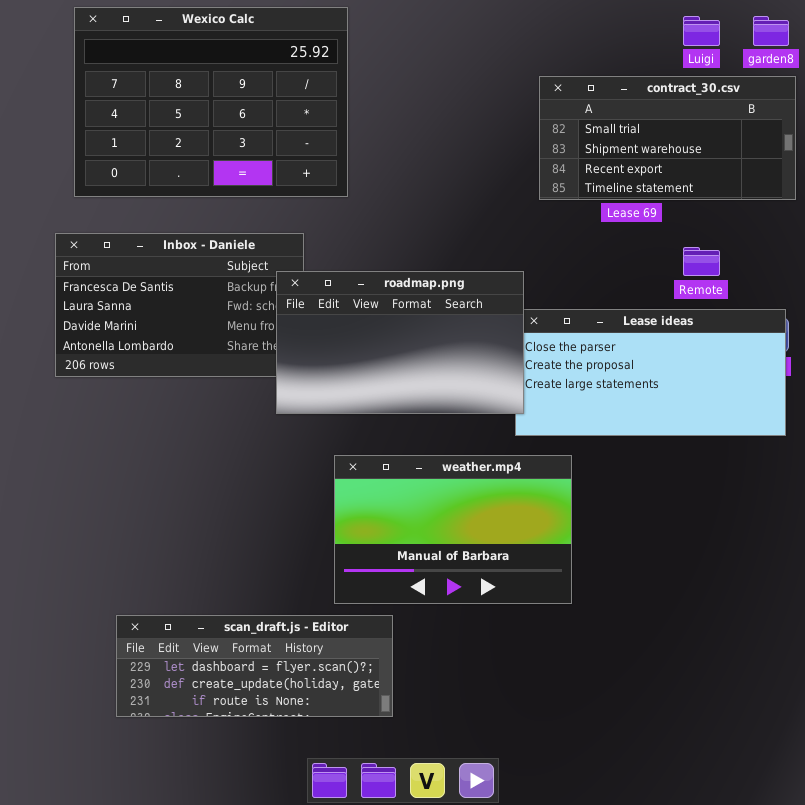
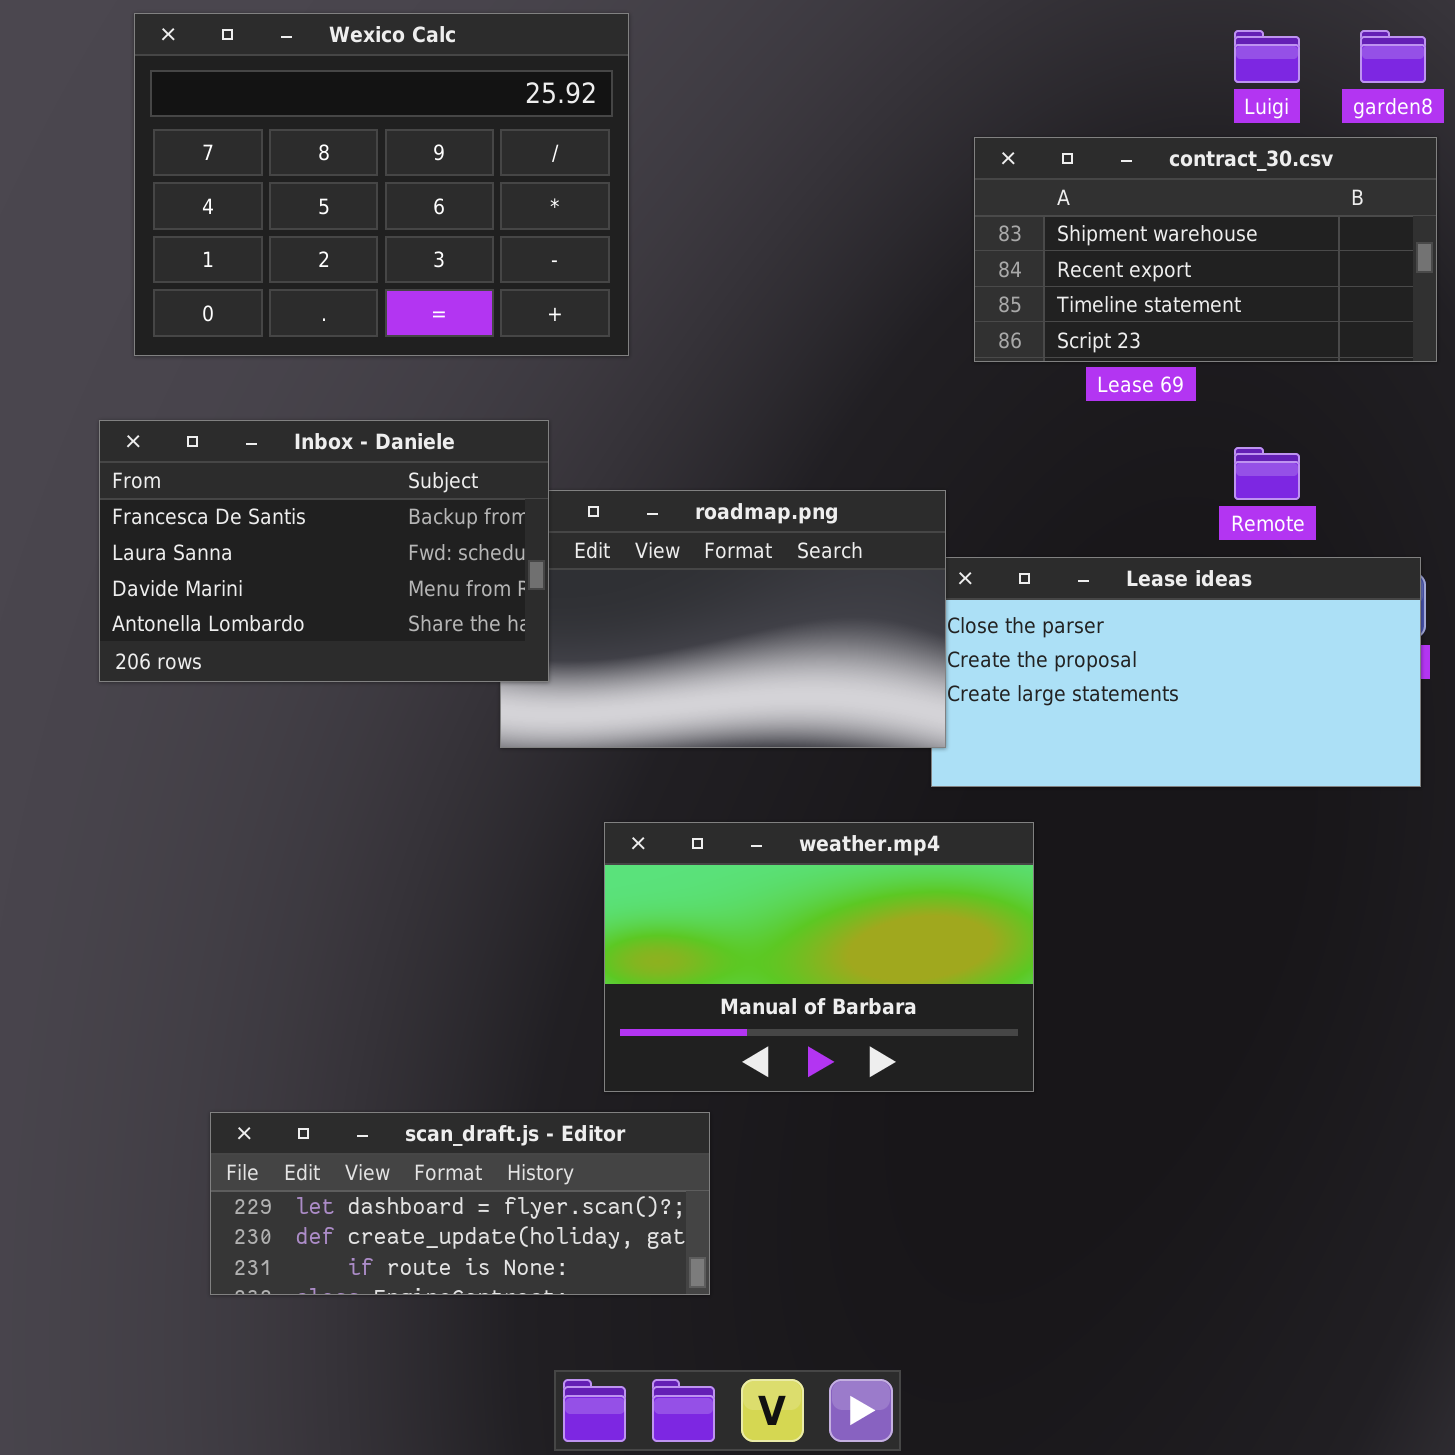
contract_30.csv: [539,76,796,200] -> [974,137,1437,362], scrolled down 1 row
Inbox - Daniele: [55,233,304,377] -> [99,420,549,682], raised

